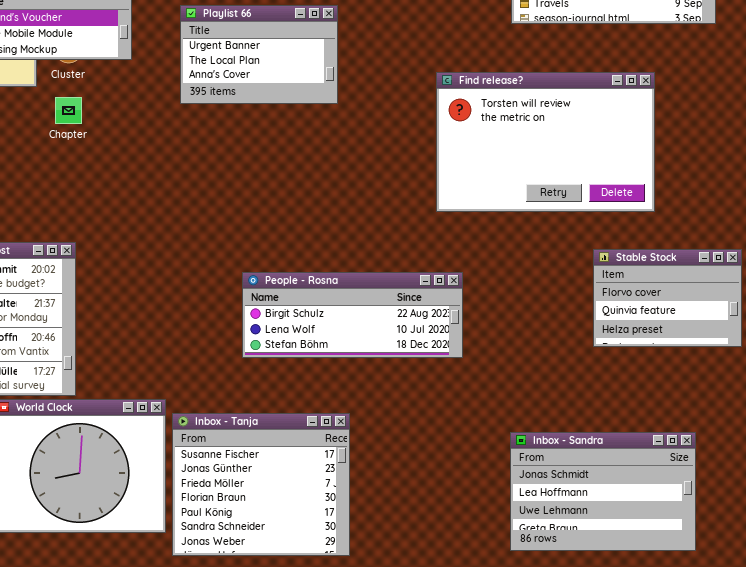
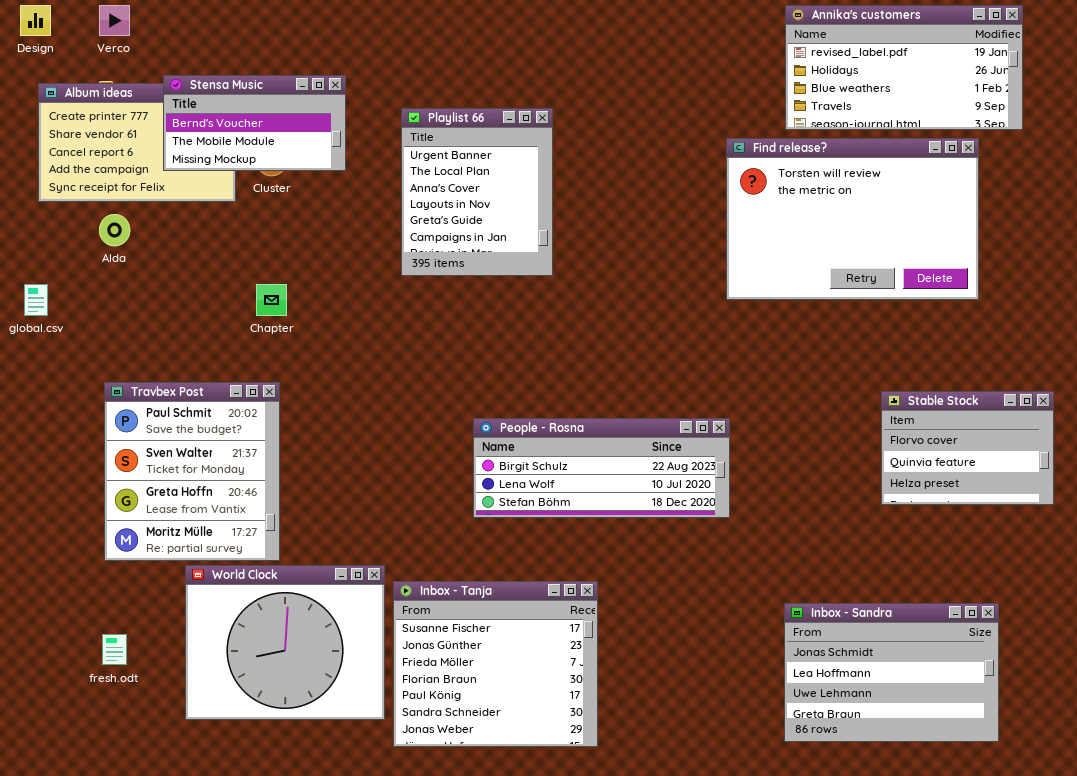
Playlist 66: [180,5,338,104] -> [401,108,553,276], resized
Find release?: [436,72,655,212] -> [726,138,979,300], moved
Chapter: [55,97,82,124] -> [256,284,287,316], moved

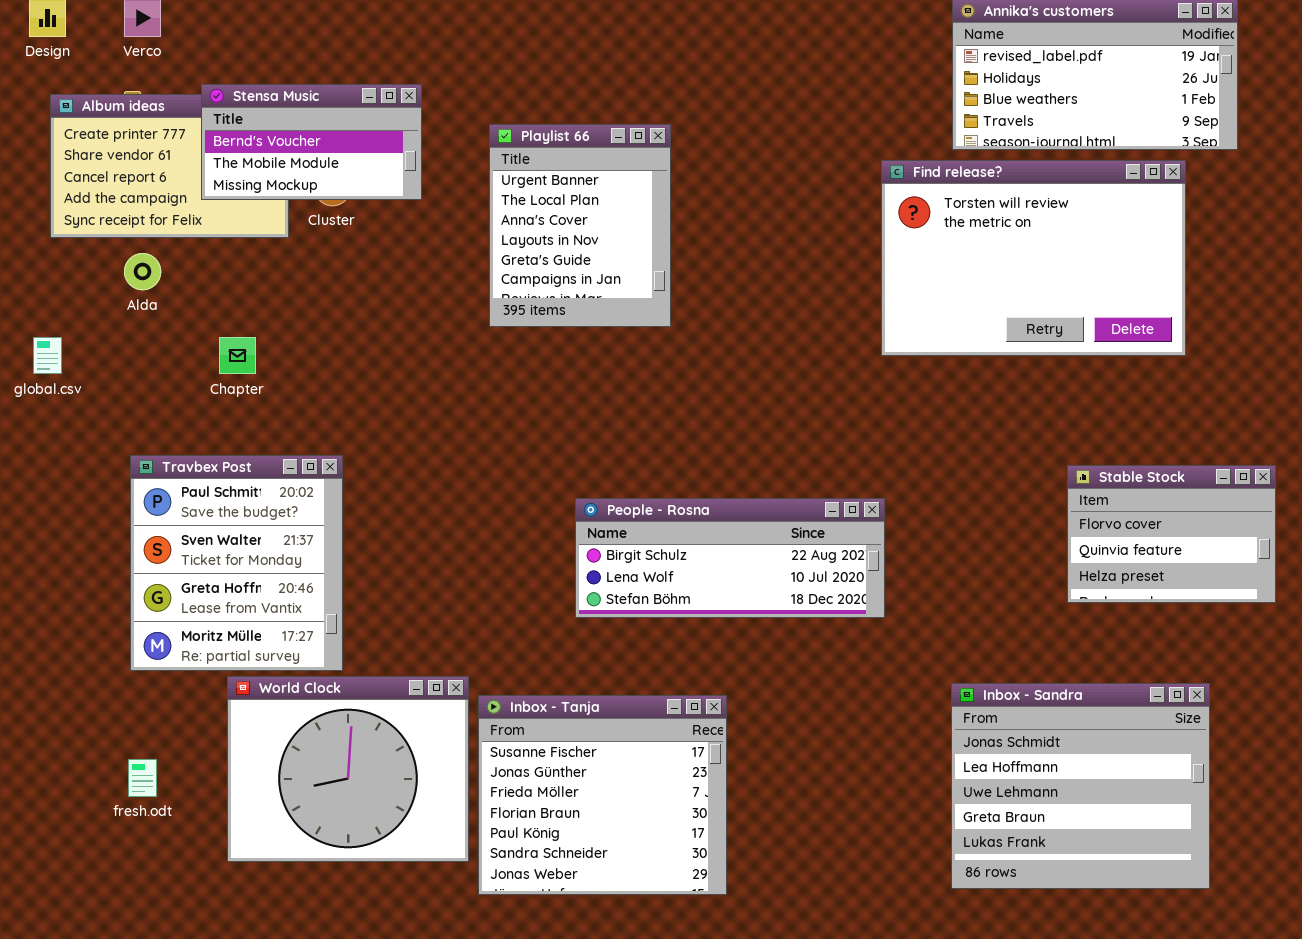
Chapter: [256,284,287,316] -> [219,337,256,374], moved
Inbox - Sandra: [784,603,999,742] -> [951,683,1210,889], resized

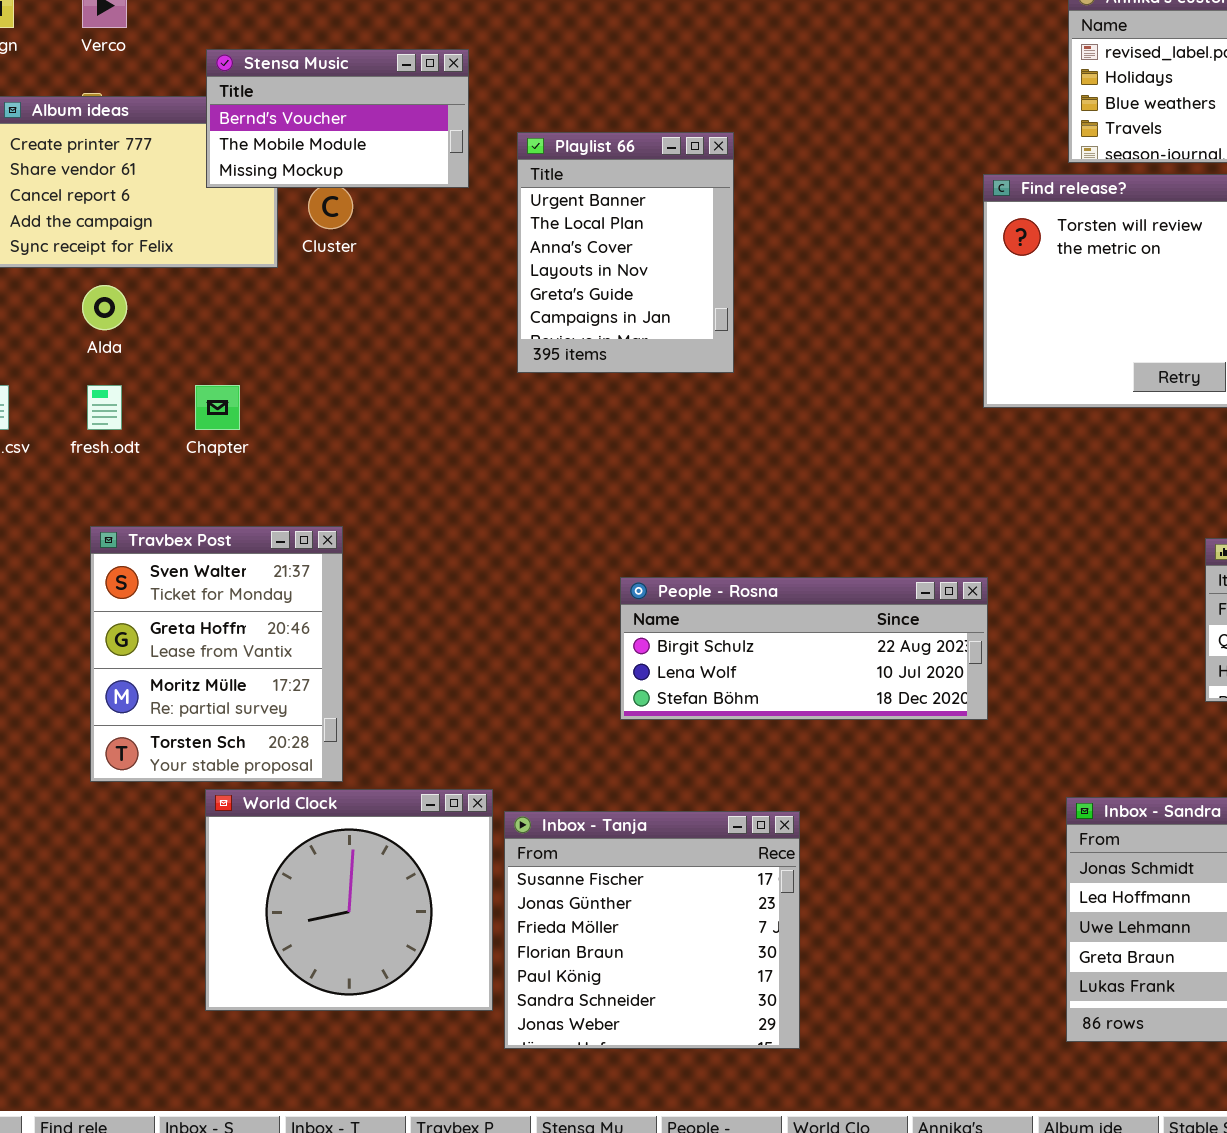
Stensa Music: [201,84,422,200] -> [206,49,469,188], moved
Travbex Post: [130,455,343,671] -> [90,526,343,782], scrolled down 1 row
fresh.odt: [128,759,157,797] -> [87,385,122,430], moved

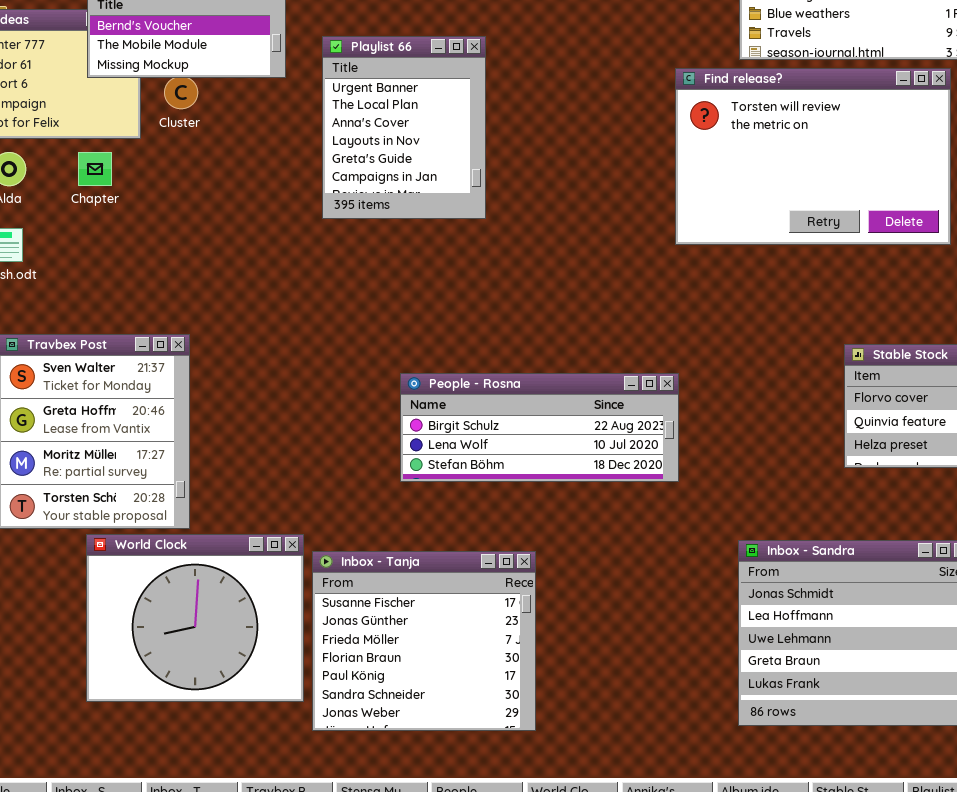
Chapter: [195,385,240,430] -> [78,152,112,186], moved

